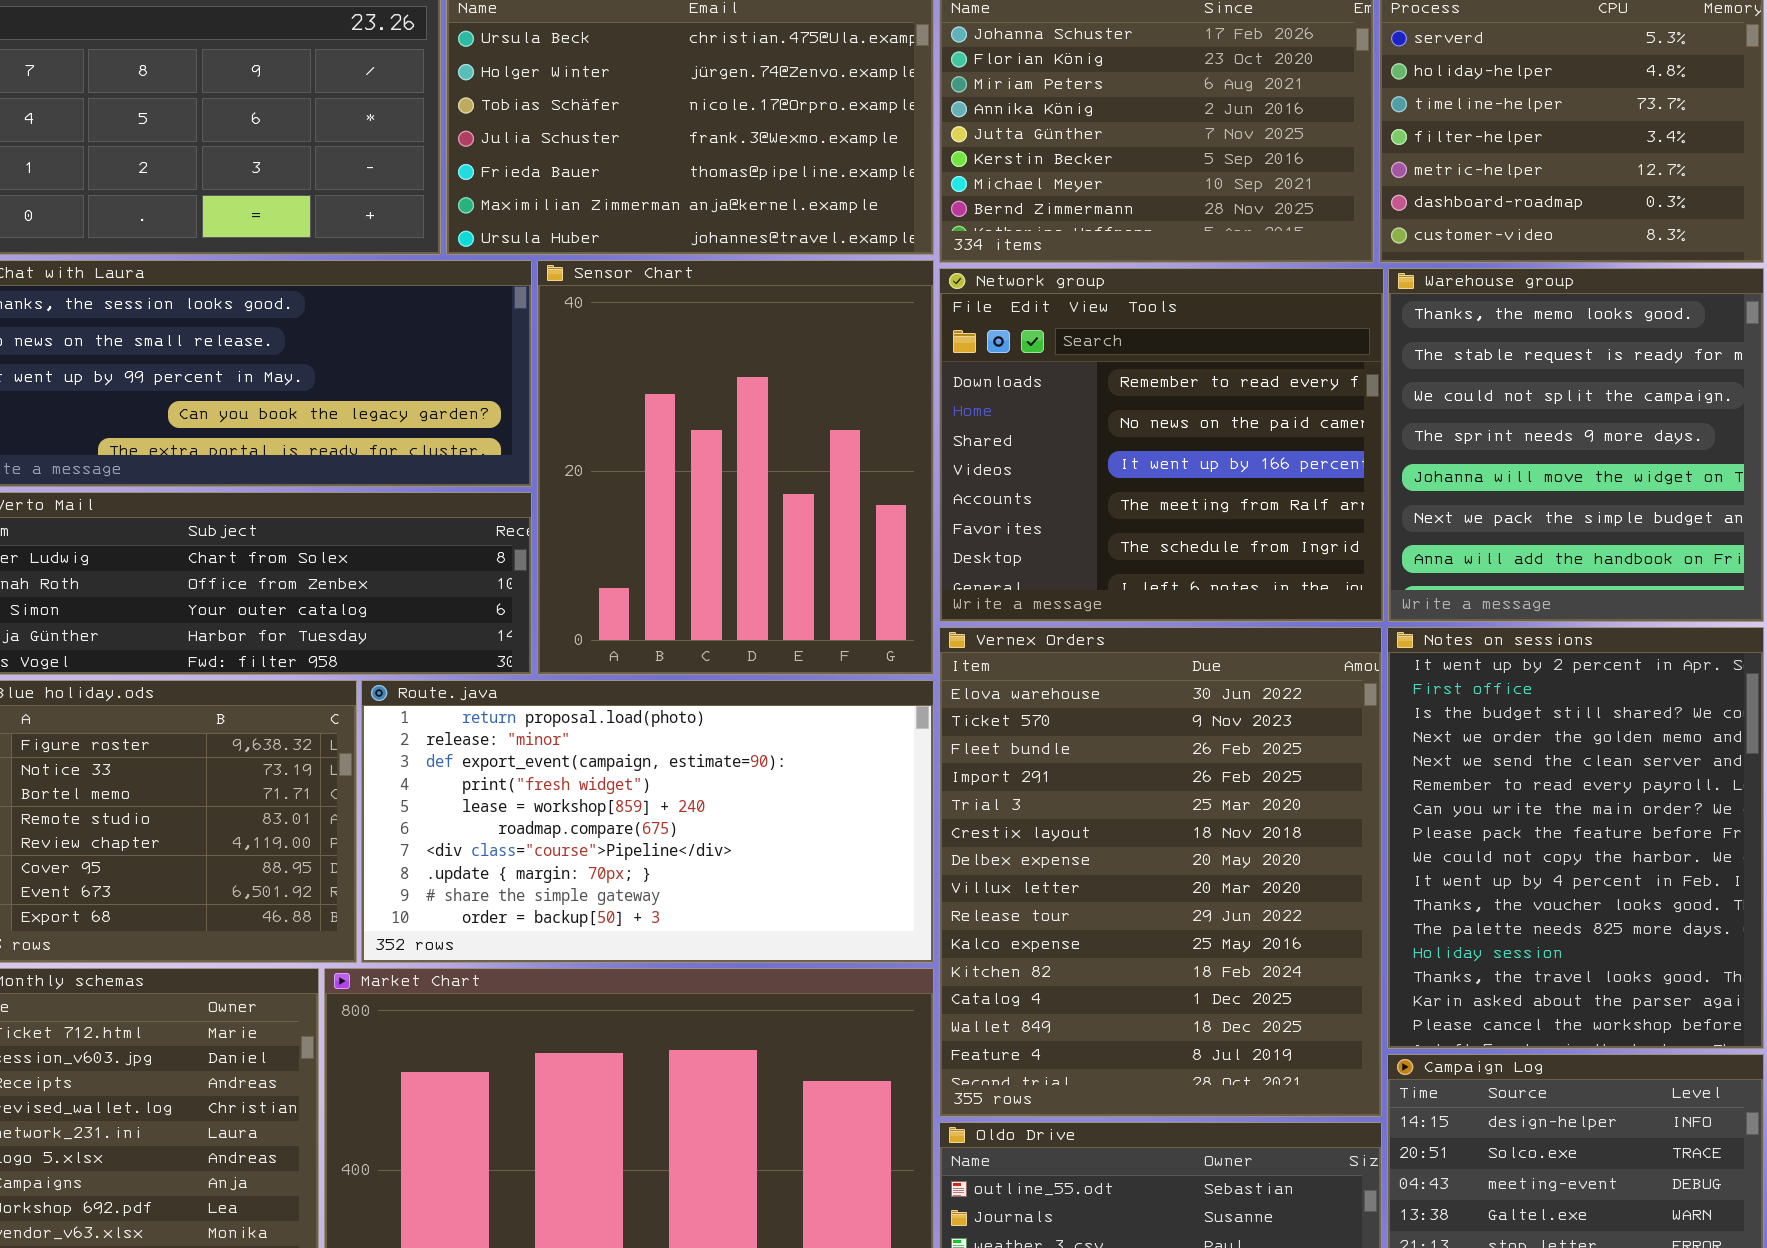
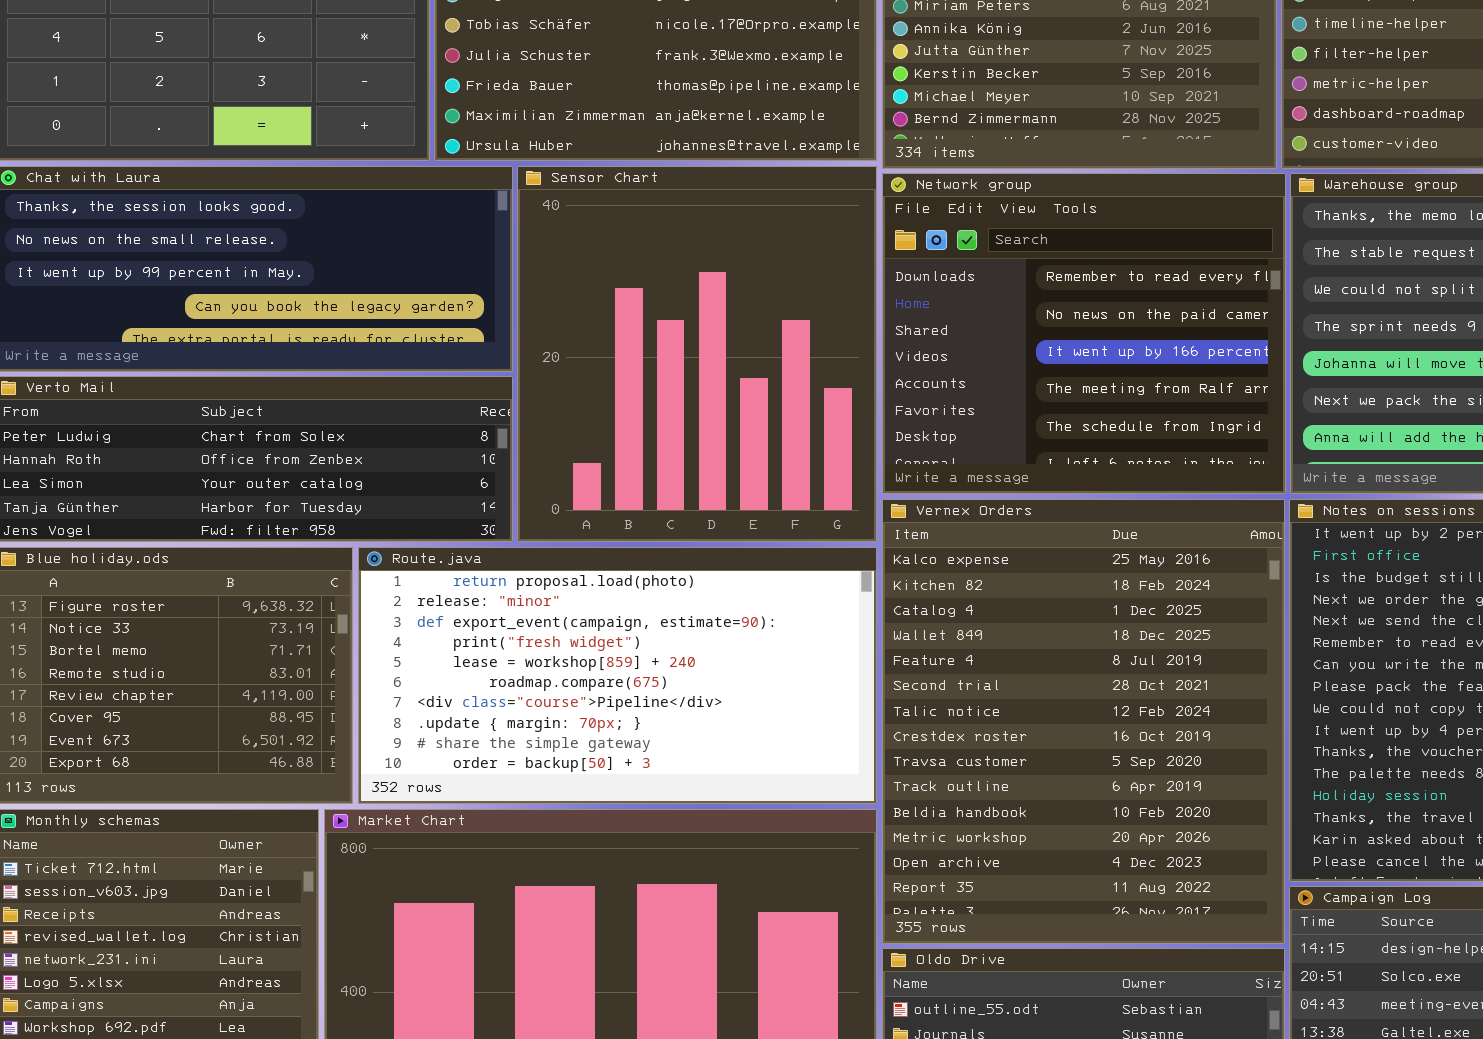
Vernex Orders: [939,627,1382,1117] -> [882,499,1285,944], scrolled down 9 rows

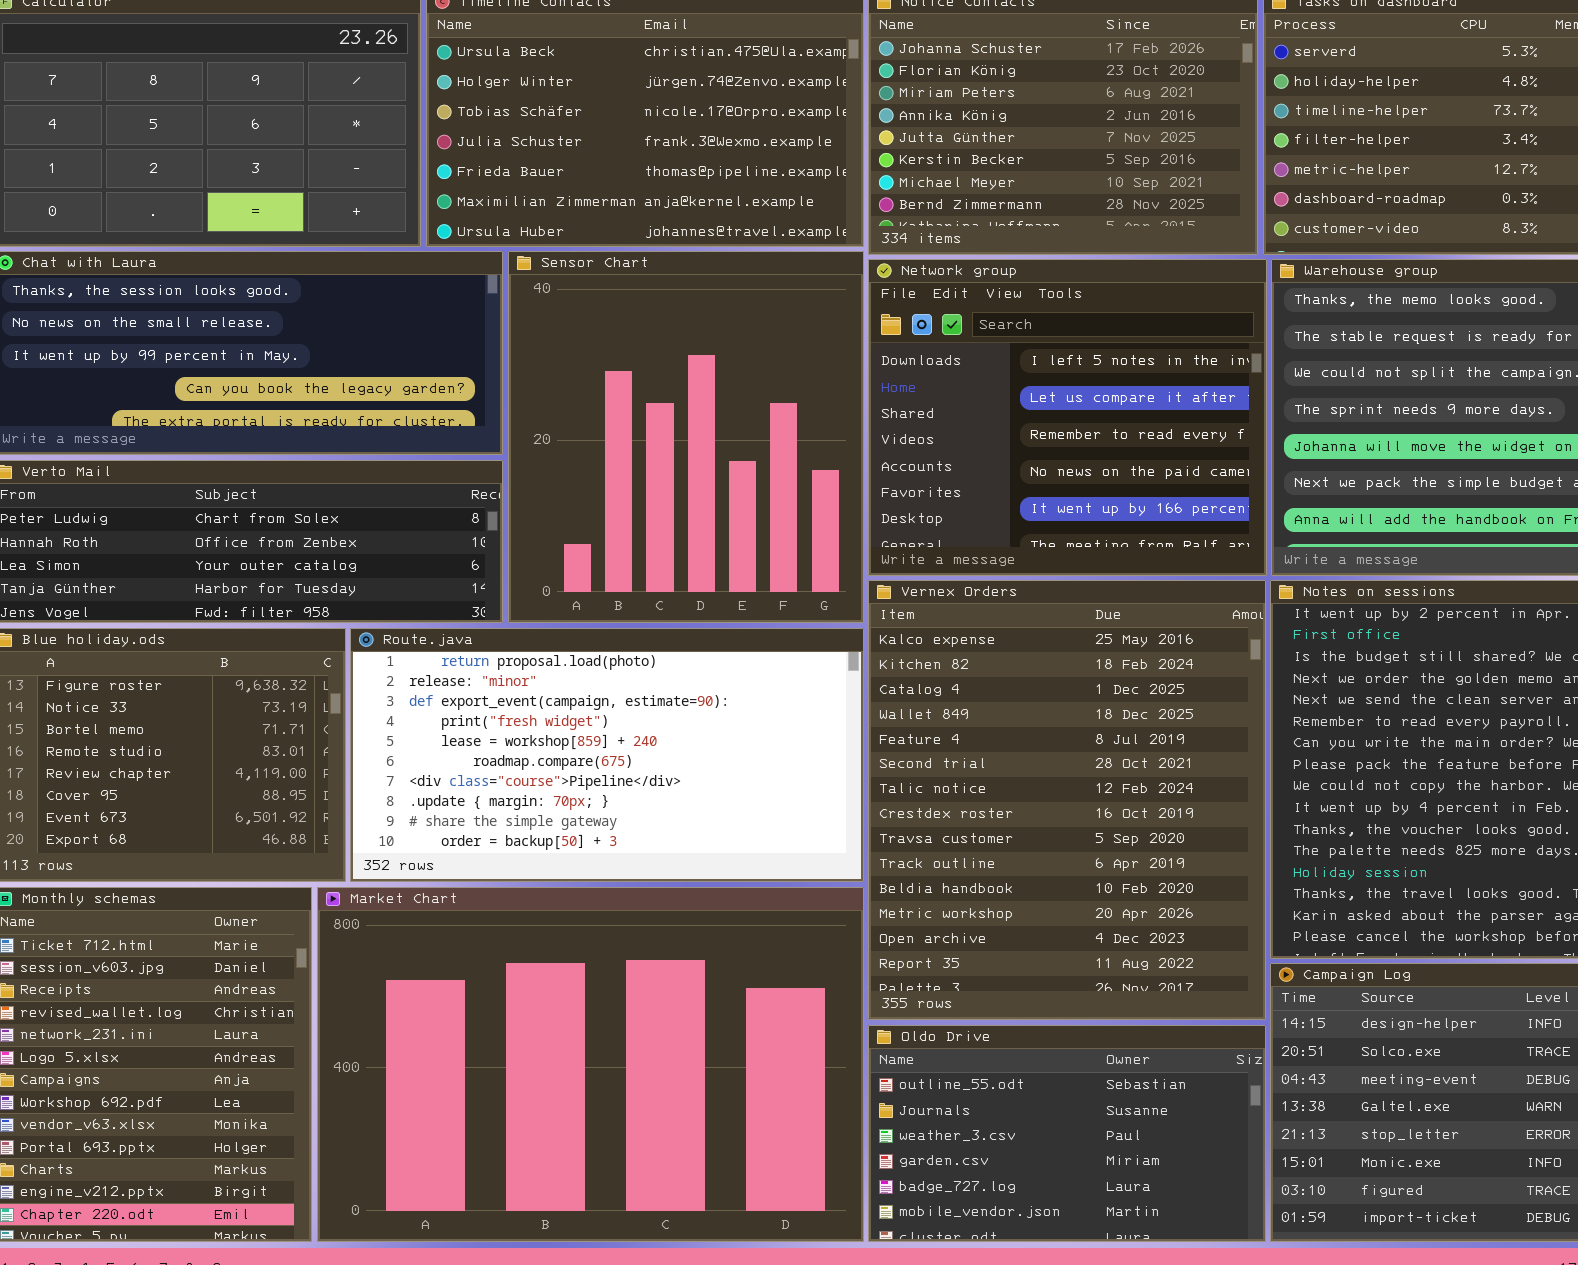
Network group: [882,173,1286,494] -> [868,259,1267,576], scrolled up 2 rows

